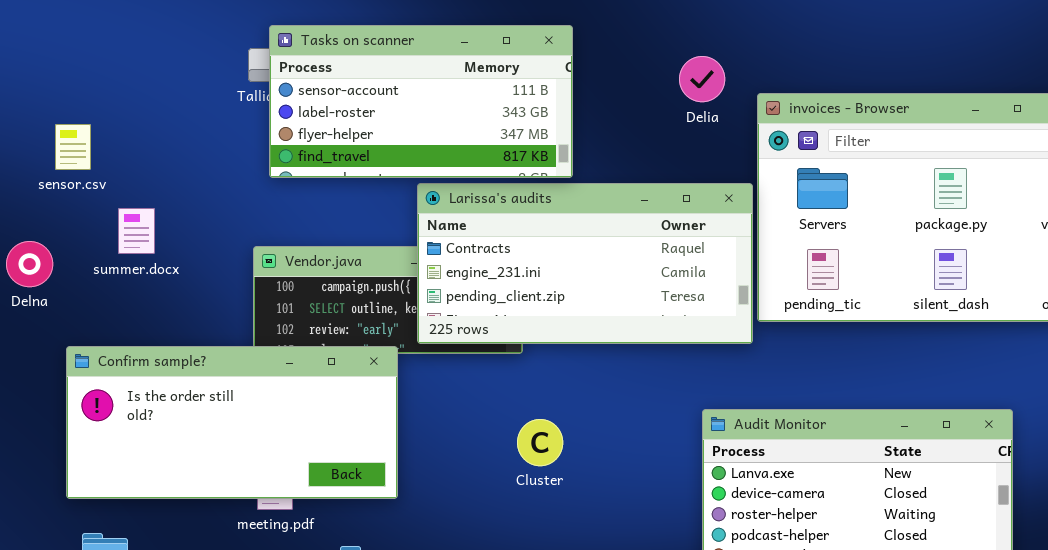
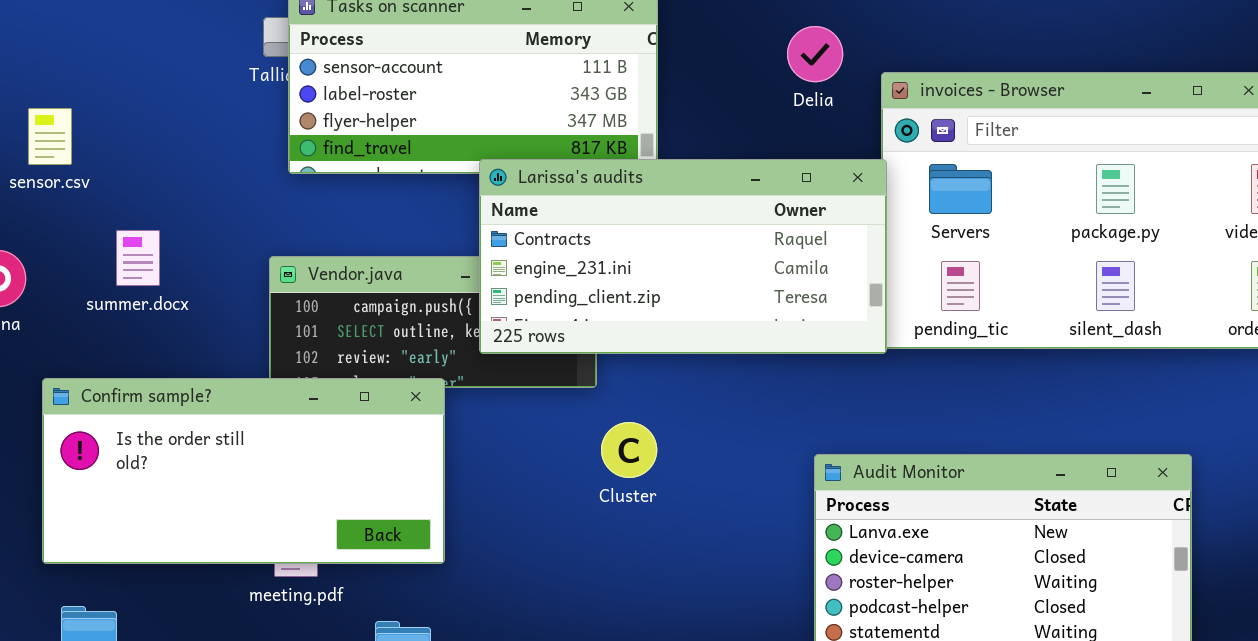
Larissa's audits: [417,183,753,344] -> [479,159,887,354], moved
summer.docx: [118,208,155,254] -> [116,230,160,286], moved
Cluster: [517,419,563,466] -> [601,422,657,478], moved

